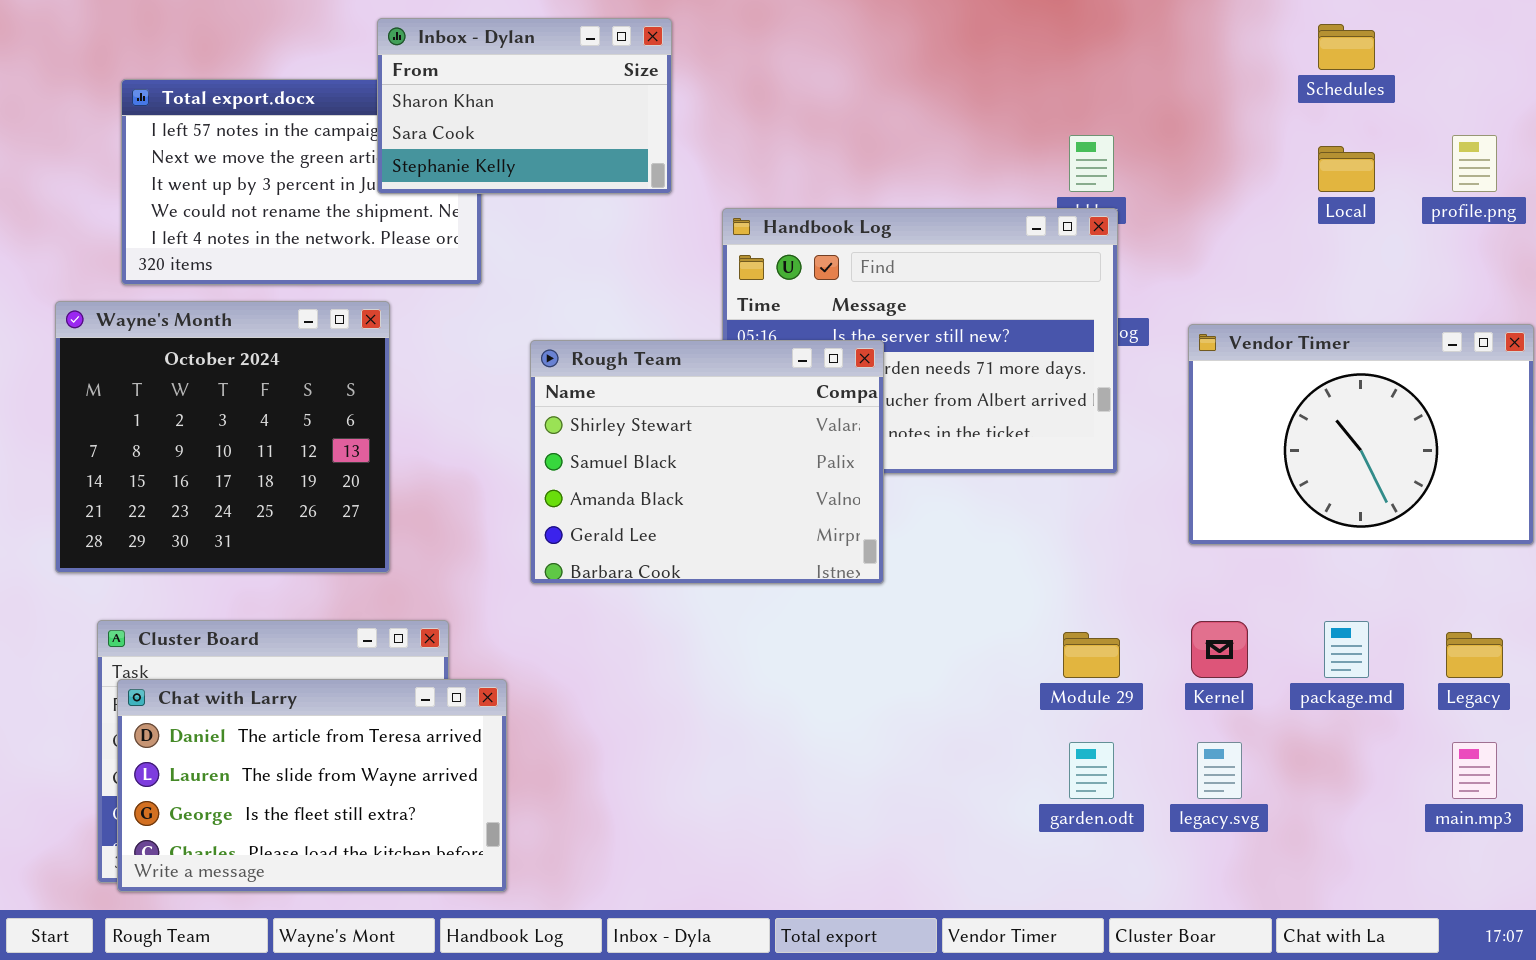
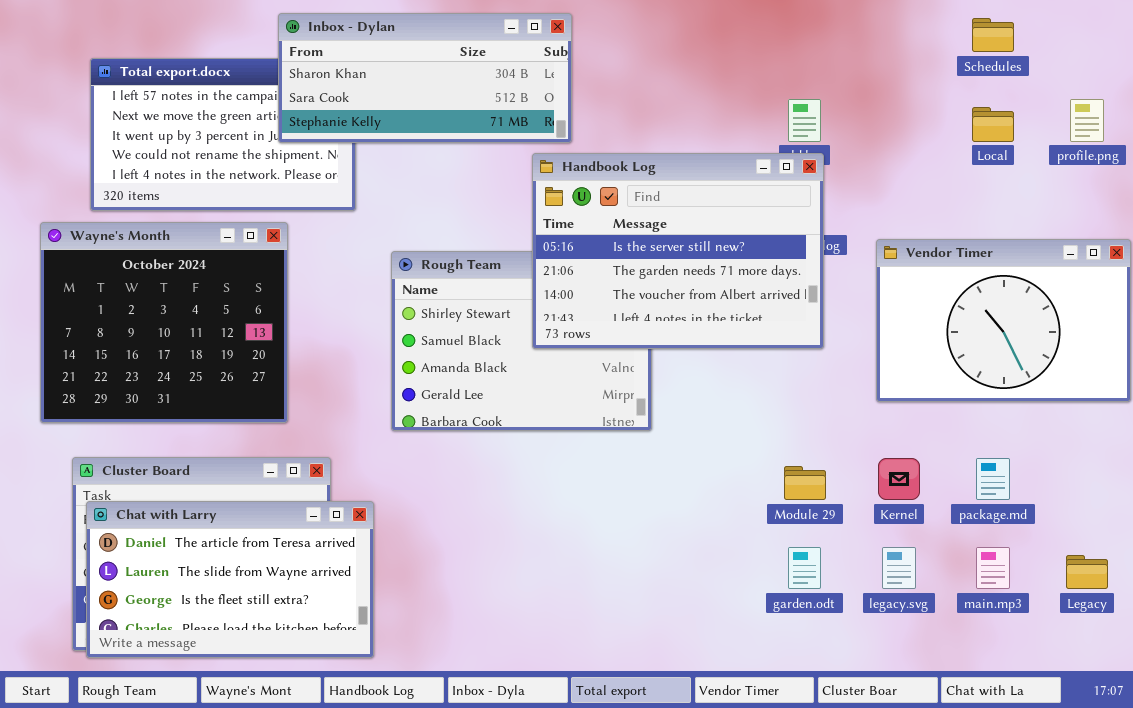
Inbox - Dylan: [377,18,672,194] -> [278,13,572,143], resized
Handbook Log: [722,208,1118,474] -> [532,153,824,349], raised
Legacy: [1446,632,1503,678] -> [1066,555,1108,589], moved
main.mp3: [1452,742,1497,799] -> [976,547,1010,589], moved

